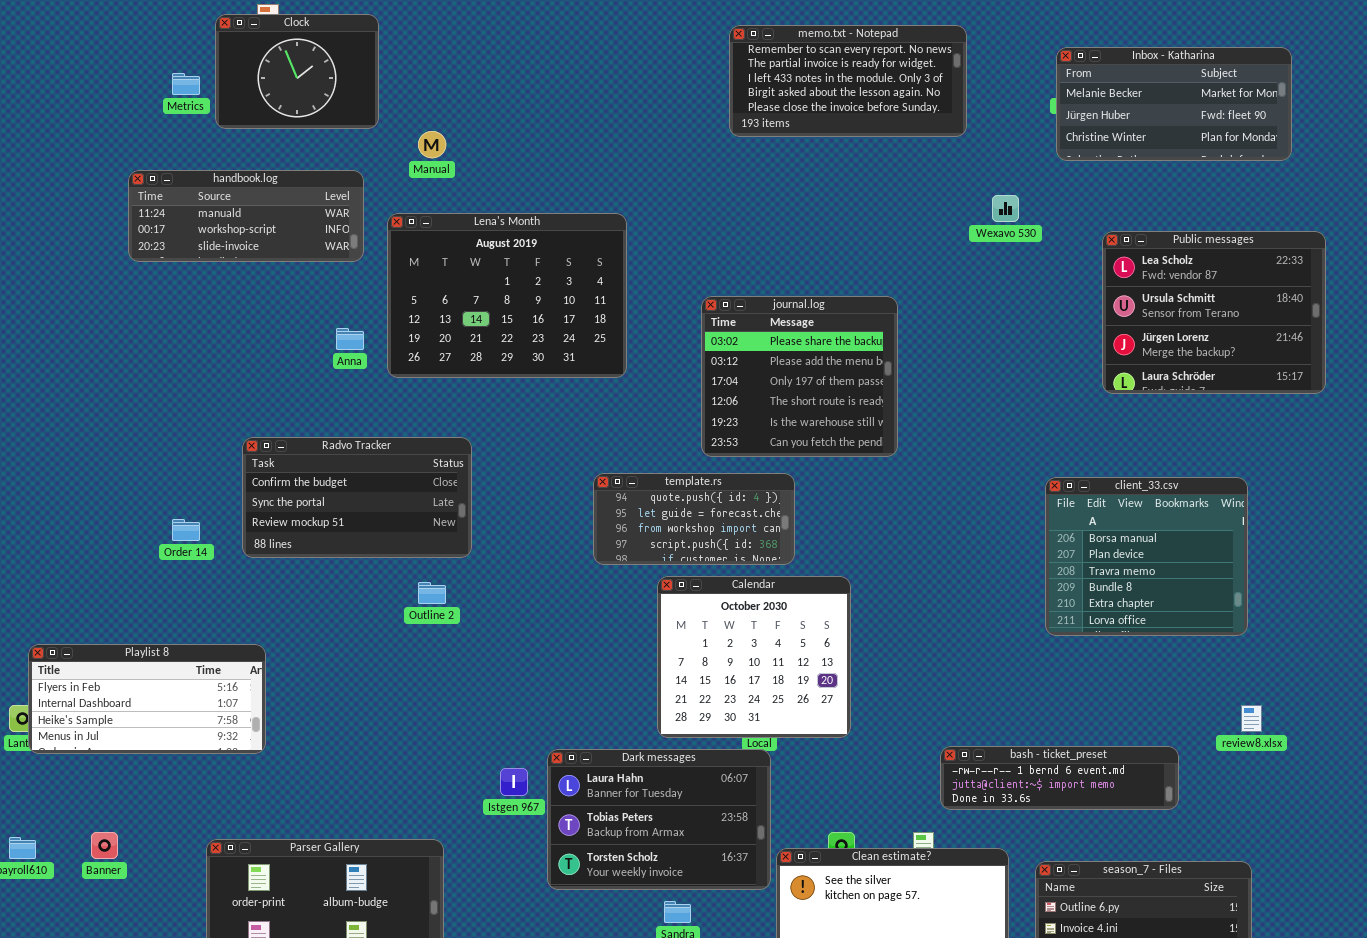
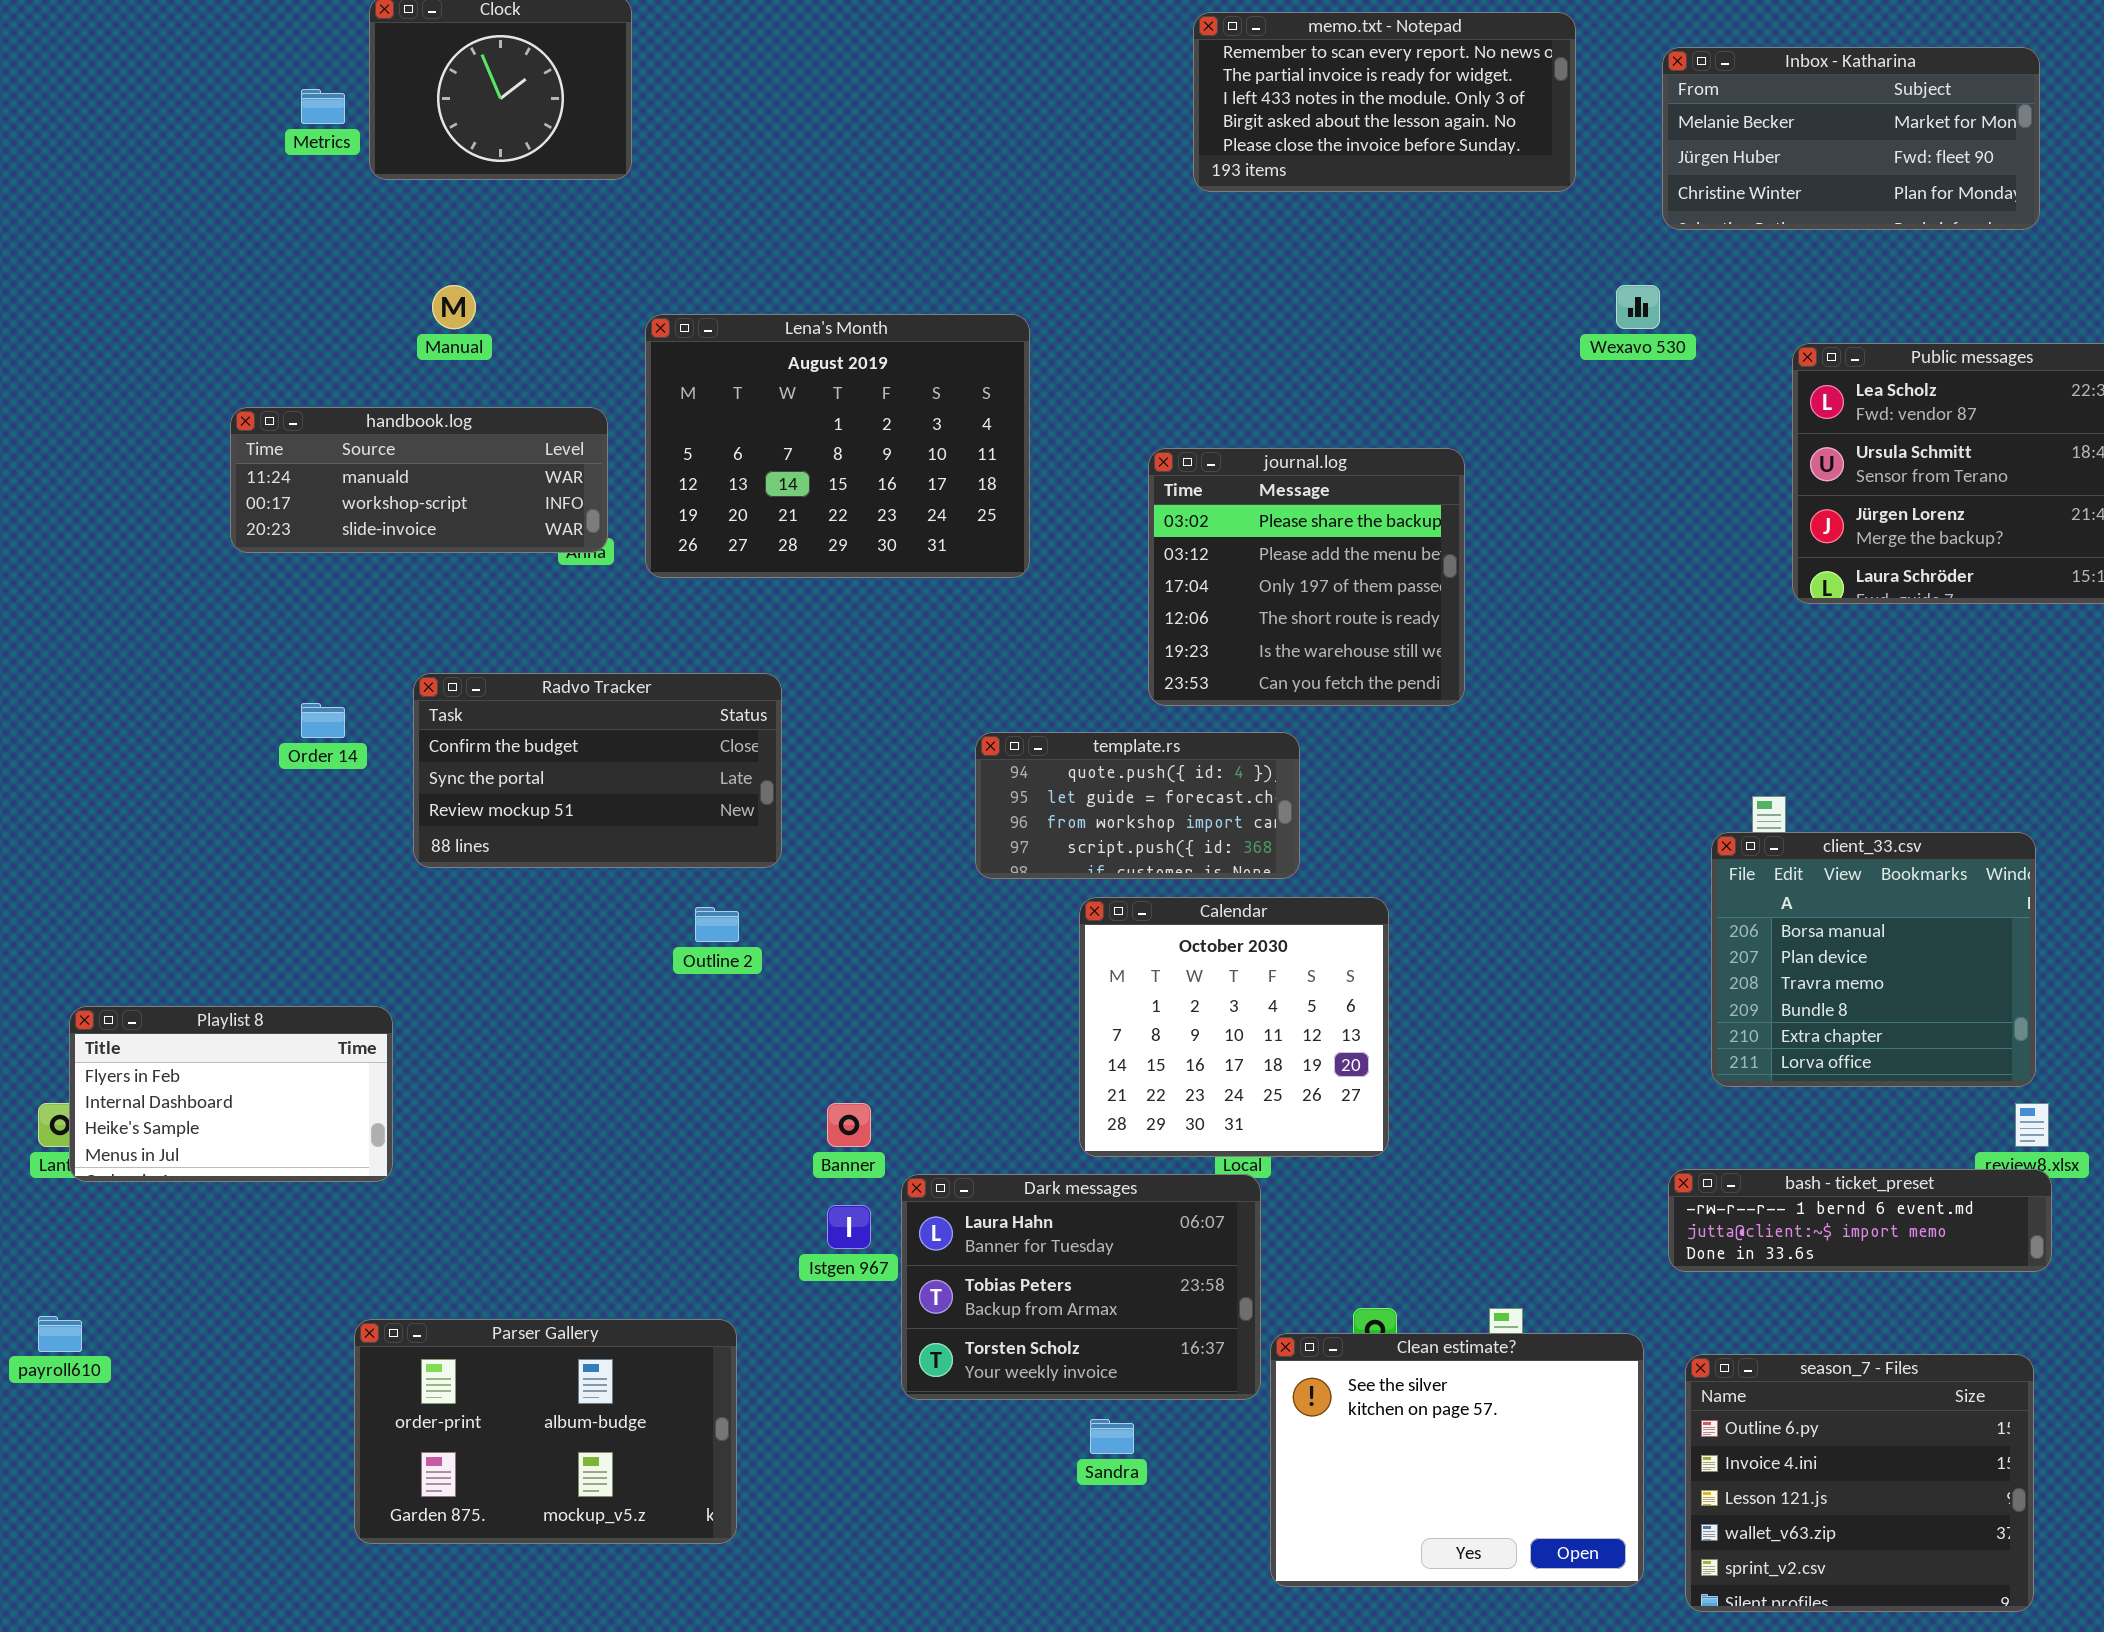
Inbox - Katharina: [1056,47,1292,161] -> [1662,47,2040,230], moved
Manual: [418,131,446,158] -> [432,285,476,329], moved
handbook.log: [128,170,364,262] -> [230,407,608,553], moved
client_33.csv: [1045,477,1248,636] -> [1711,832,2036,1087], moved
Order 14: [172,519,200,541] -> [301,703,345,738], moved
Playlist 8: [28,644,266,754] -> [69,1006,393,1182], resized
bash - ticket_preset: [940,746,1179,810] -> [1668,1169,2052,1272], moved
Banner: [91,832,118,859] -> [827,1103,871,1147], moved

